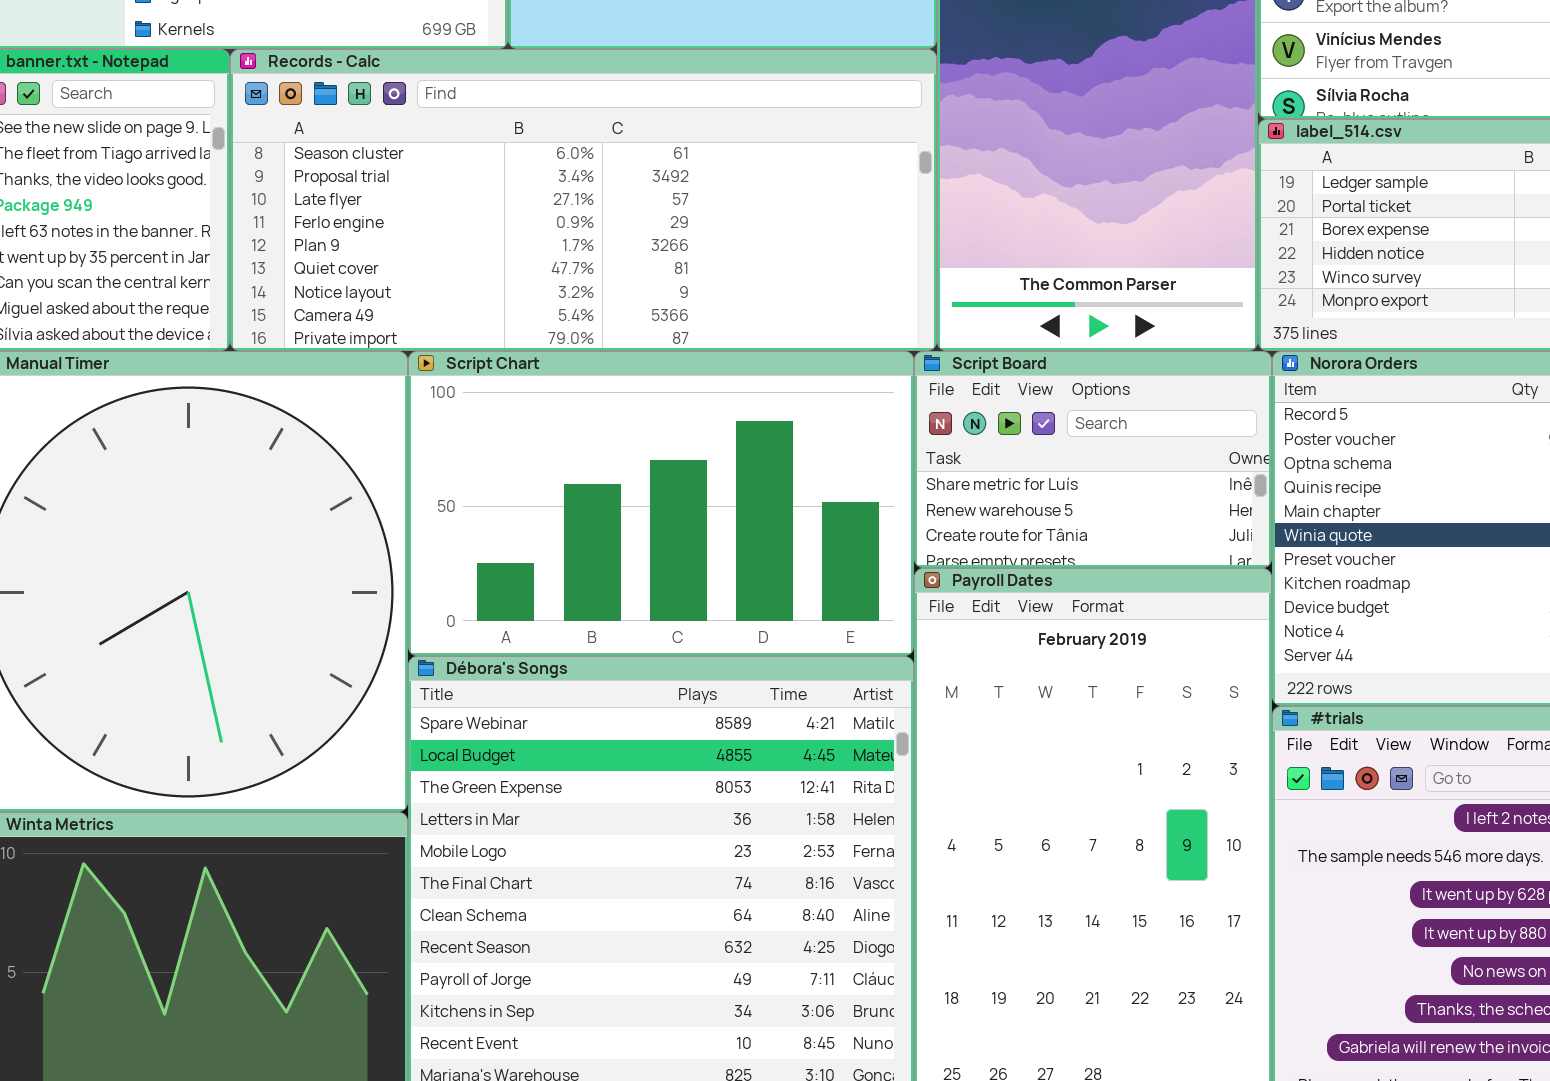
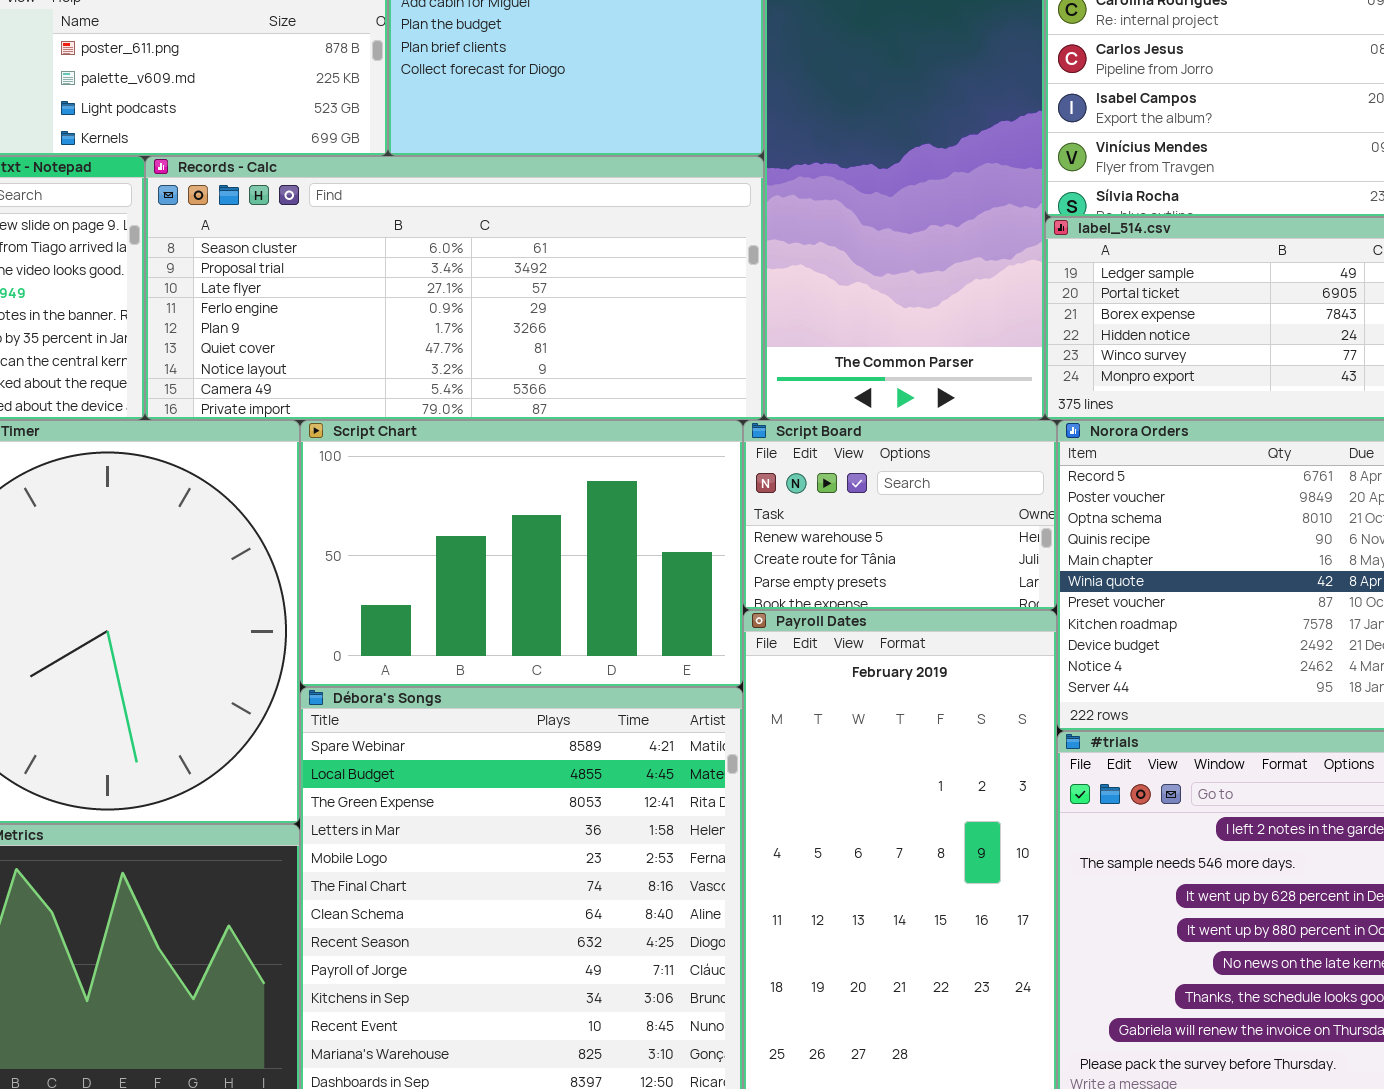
Script Board: [914,351,1272,568] -> [743,420,1057,610], scrolled down 1 row

